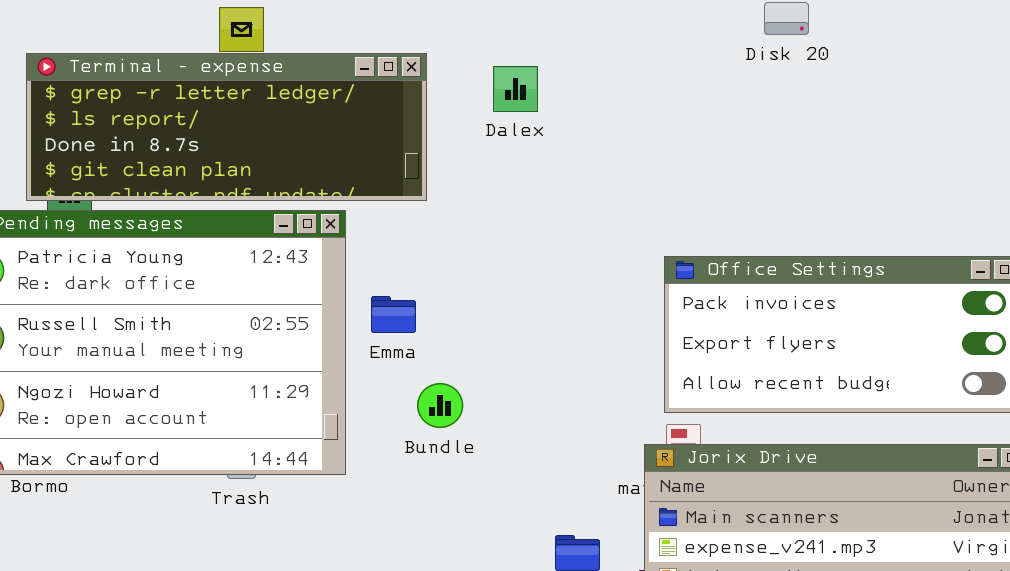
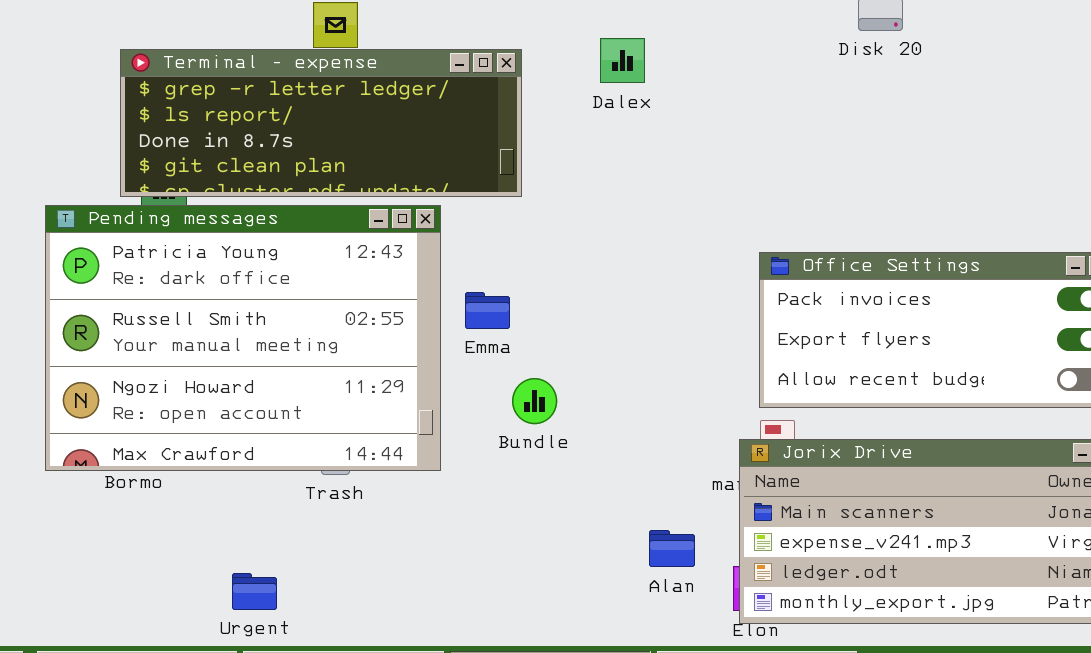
Dalex: [493,66,538,112] -> [600,38,645,83], moved

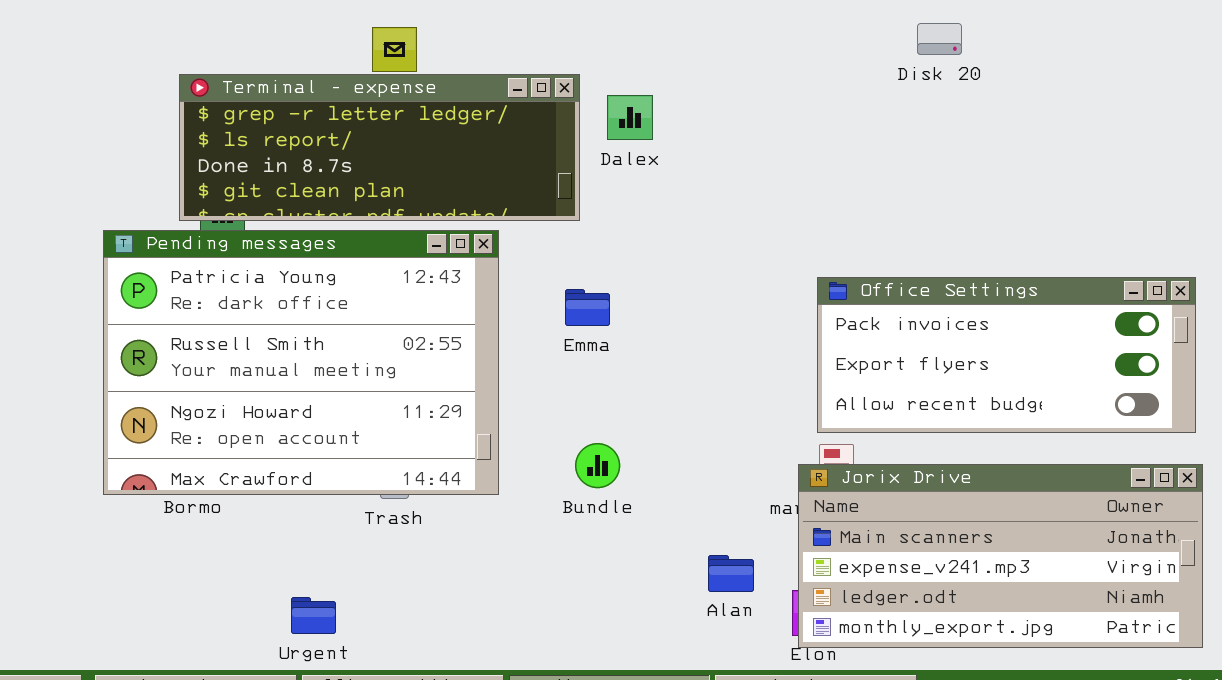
Dalex: [600,38,645,83] -> [607,95,653,140], moved
Emma: [465,292,510,329] -> [565,289,610,326], moved
Bundle: [512,378,557,424] -> [575,443,620,488], moved

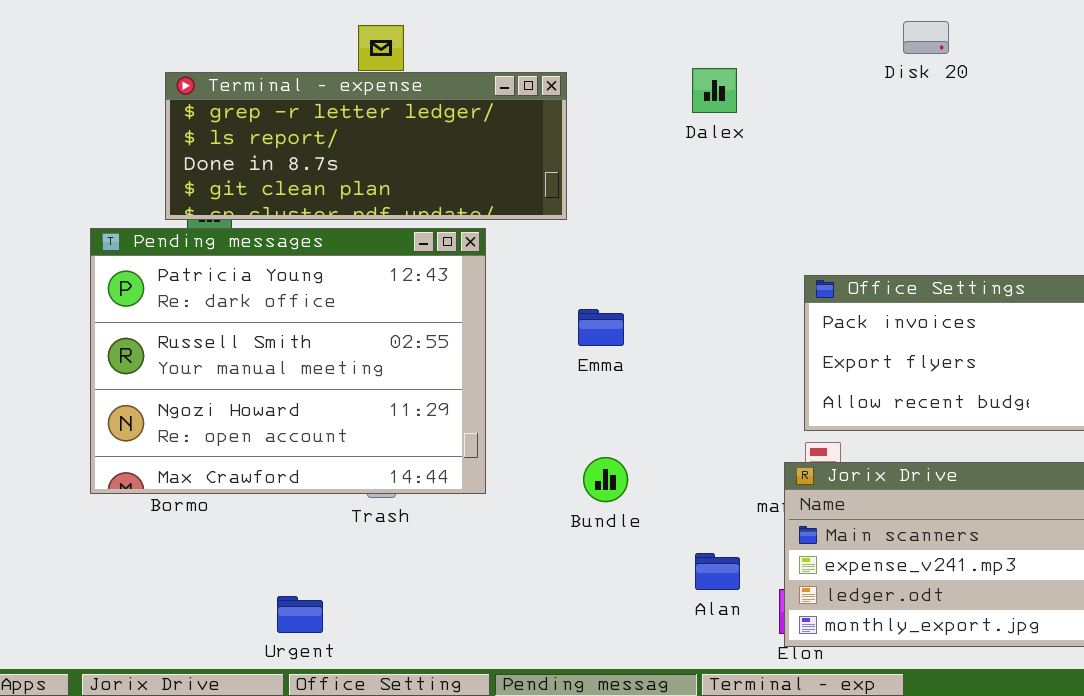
Dalex: [607,95,653,140] -> [692,68,737,113], moved
Emma: [565,289,610,326] -> [578,309,624,346], moved
Bundle: [575,443,620,488] -> [583,457,628,502], moved

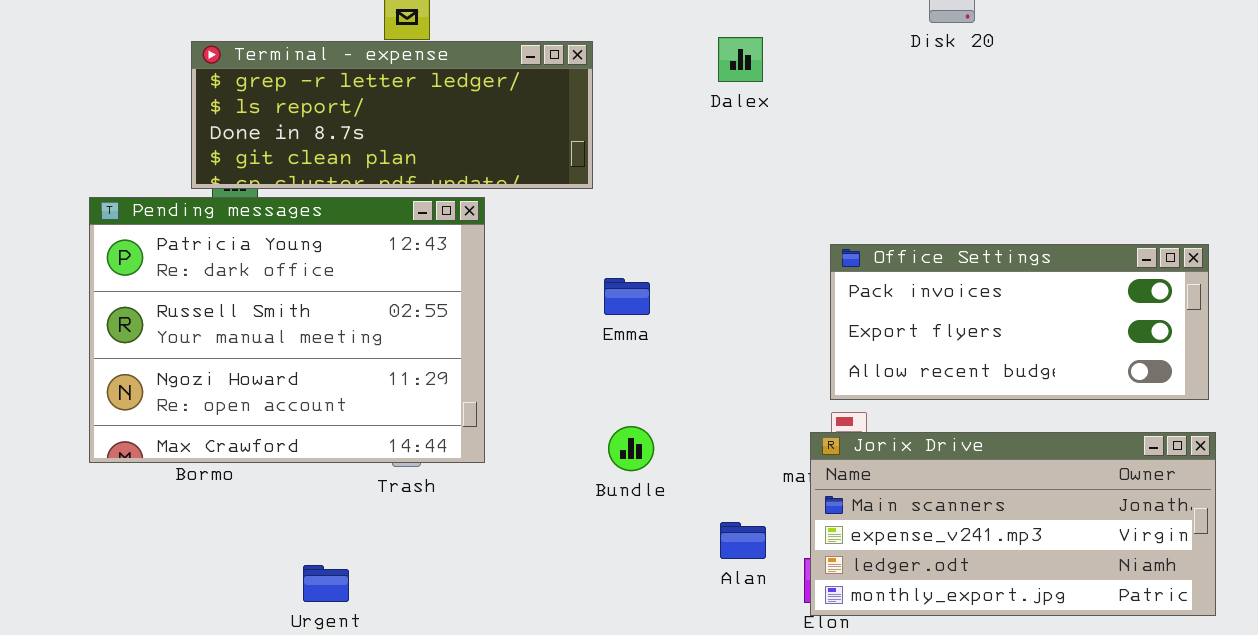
Pending messages: [90,228,486,494] -> [89,197,485,463], moved

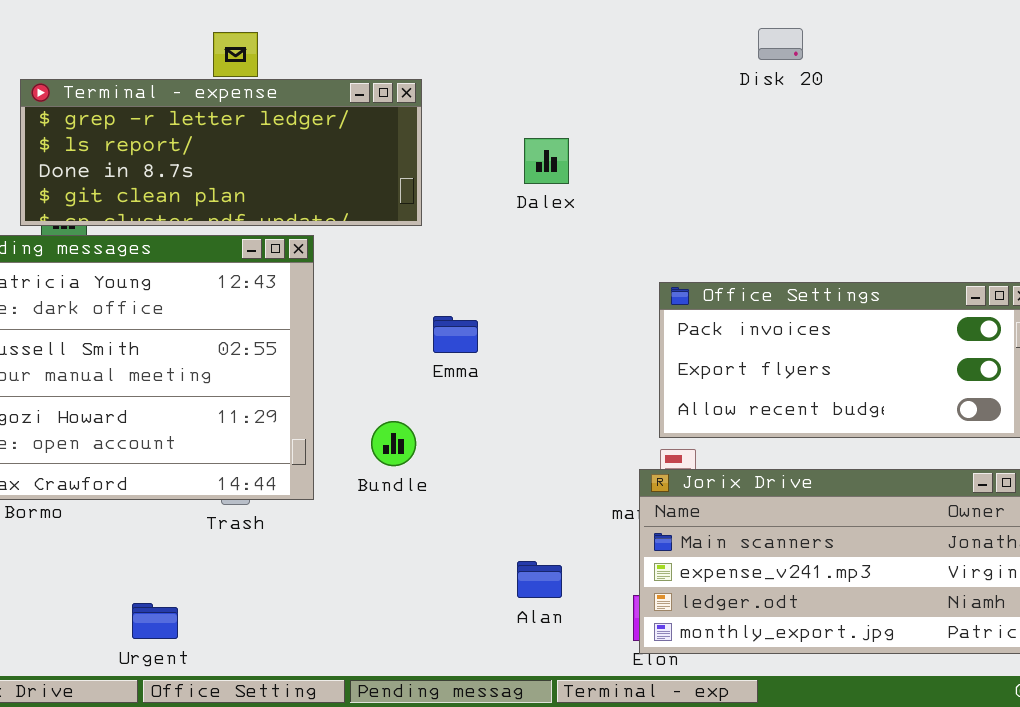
Dalex: [718,37,763,82] -> [524,138,569,184], moved
Bundle: [608,426,654,471] -> [371,421,416,466], moved
Alan: [720,522,766,559] -> [517,561,562,598], moved

